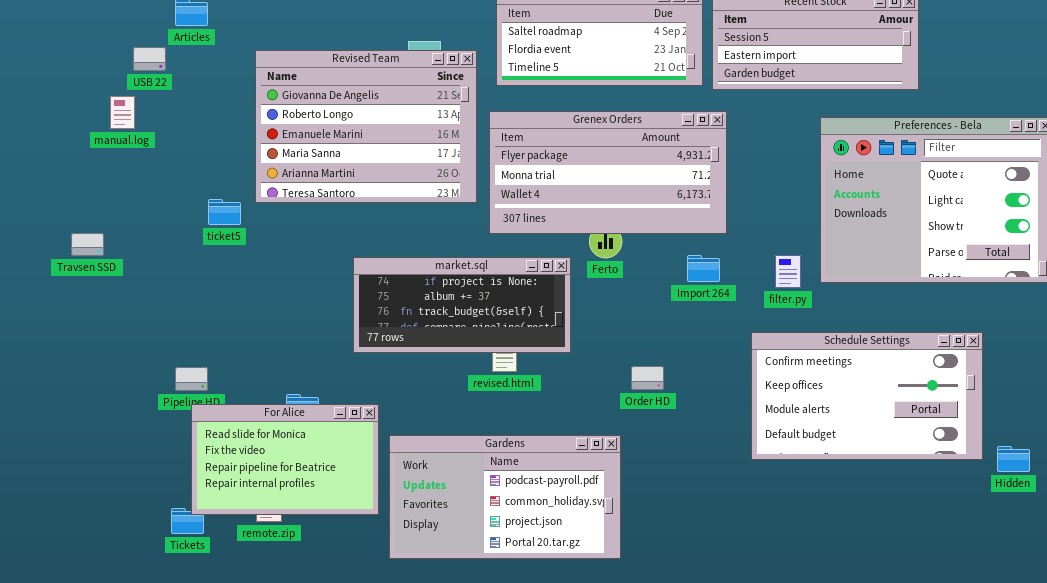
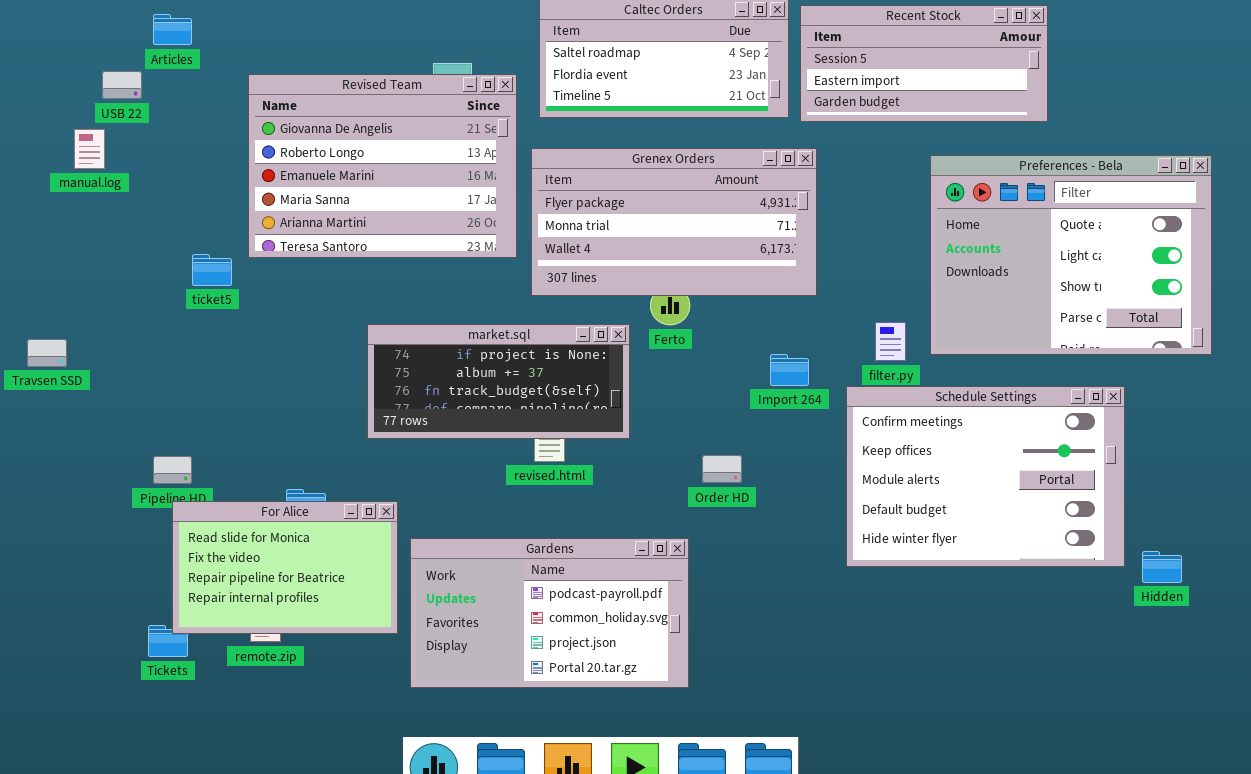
Travsen SSD: [71,233,104,256] -> [27,339,67,367], moved
Import 264: [687,255,720,282] -> [770,354,809,386], moved
Schedule Settings: [751,332,983,460] -> [846,386,1125,567], resized

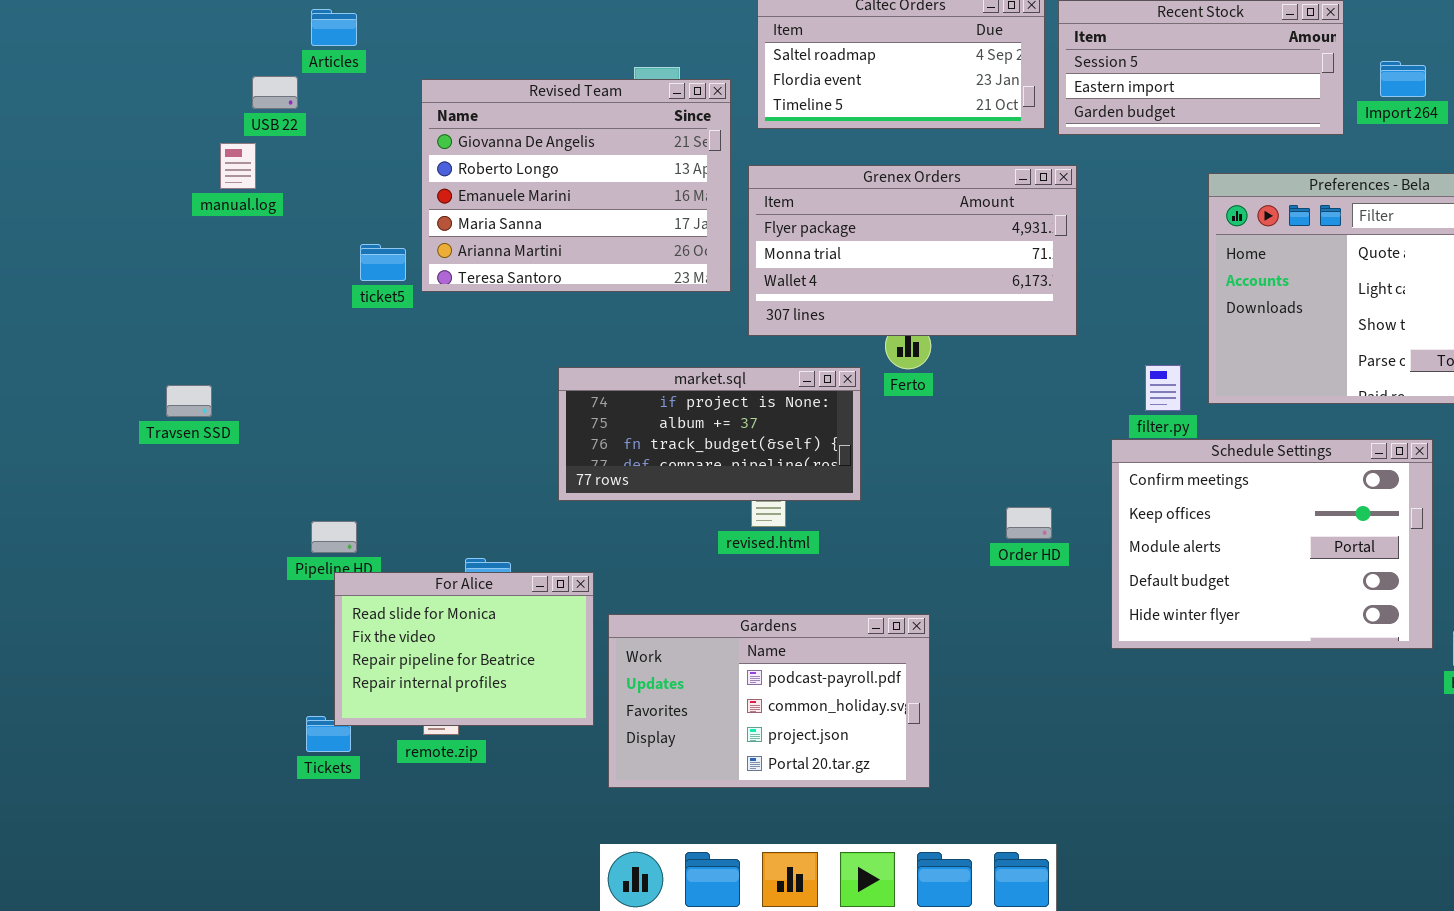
ticket5: [192,254,232,286] -> [360,244,406,281], moved
Import 264: [770,354,809,386] -> [1380,61,1426,97], moved
Order HD: [702,455,742,483] -> [1006,507,1052,539], moved

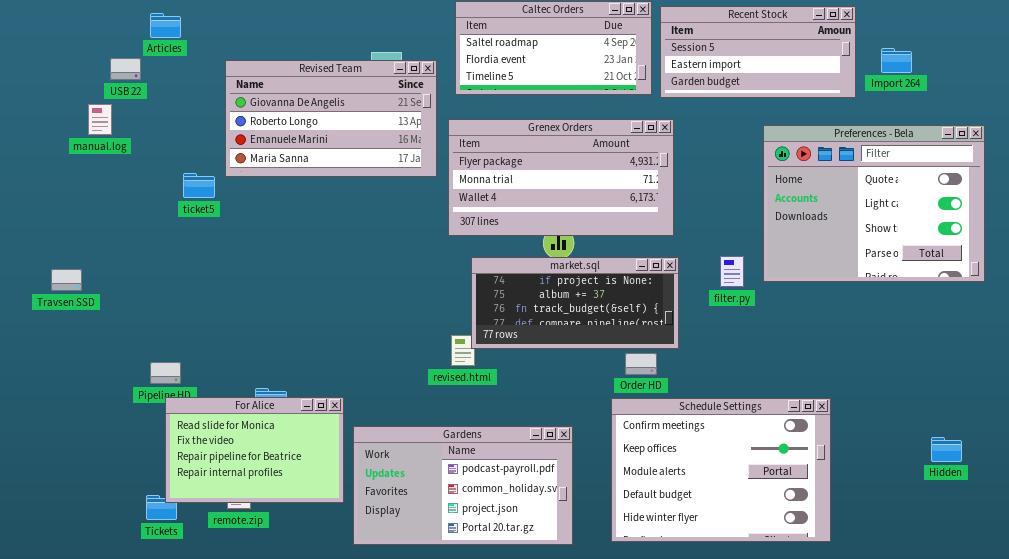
Revised Team: [421,79,731,292] -> [225,60,437,177], resized
market.sql: [558,367,861,501] -> [471,257,679,349], moved
Schedule Settings: [1111,439,1433,649] -> [611,398,831,542], moved

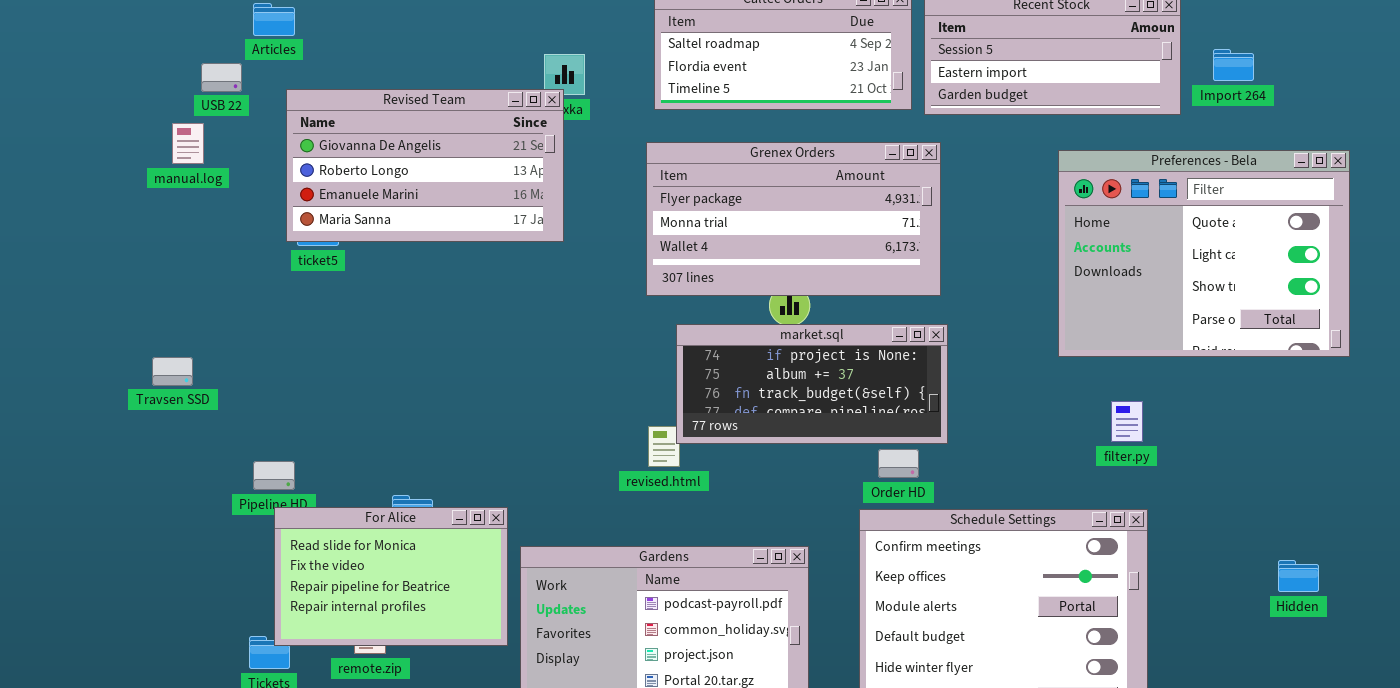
Revised Team: [225,60,437,177] -> [286,89,564,242], moved
filter.py: [720,256,744,287] -> [1111,401,1143,442], moved
Travsen SSD: [51,269,82,291] -> [152,357,193,386], moved

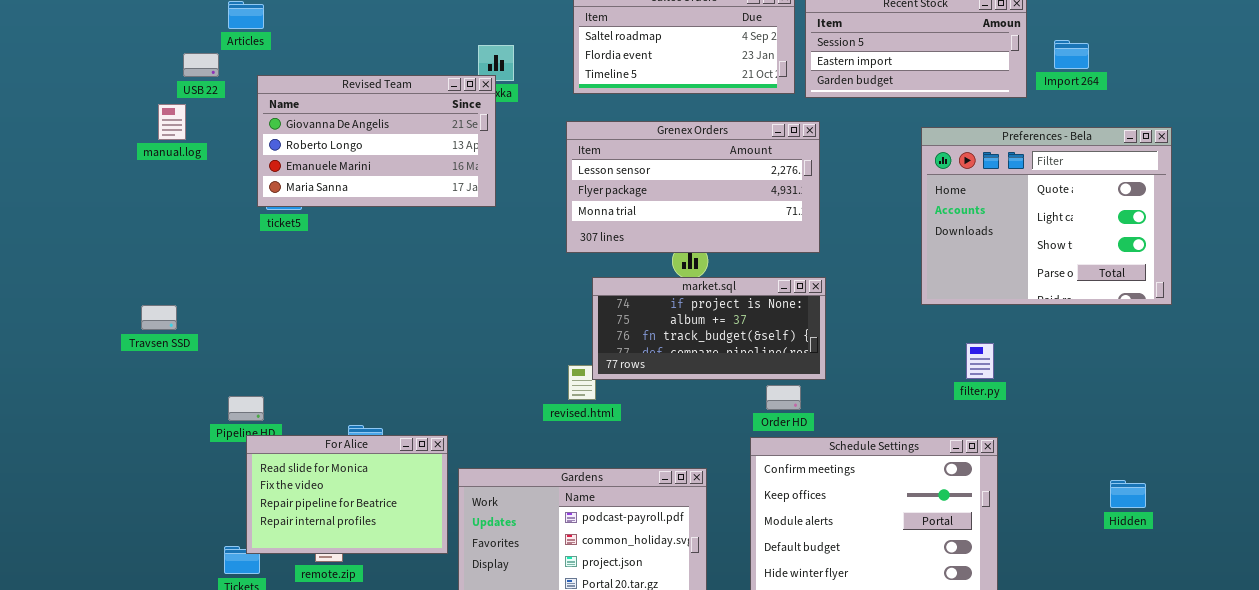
Grenex Orders: [646,142,941,296] -> [566,121,820,253], scrolled up 1 row

